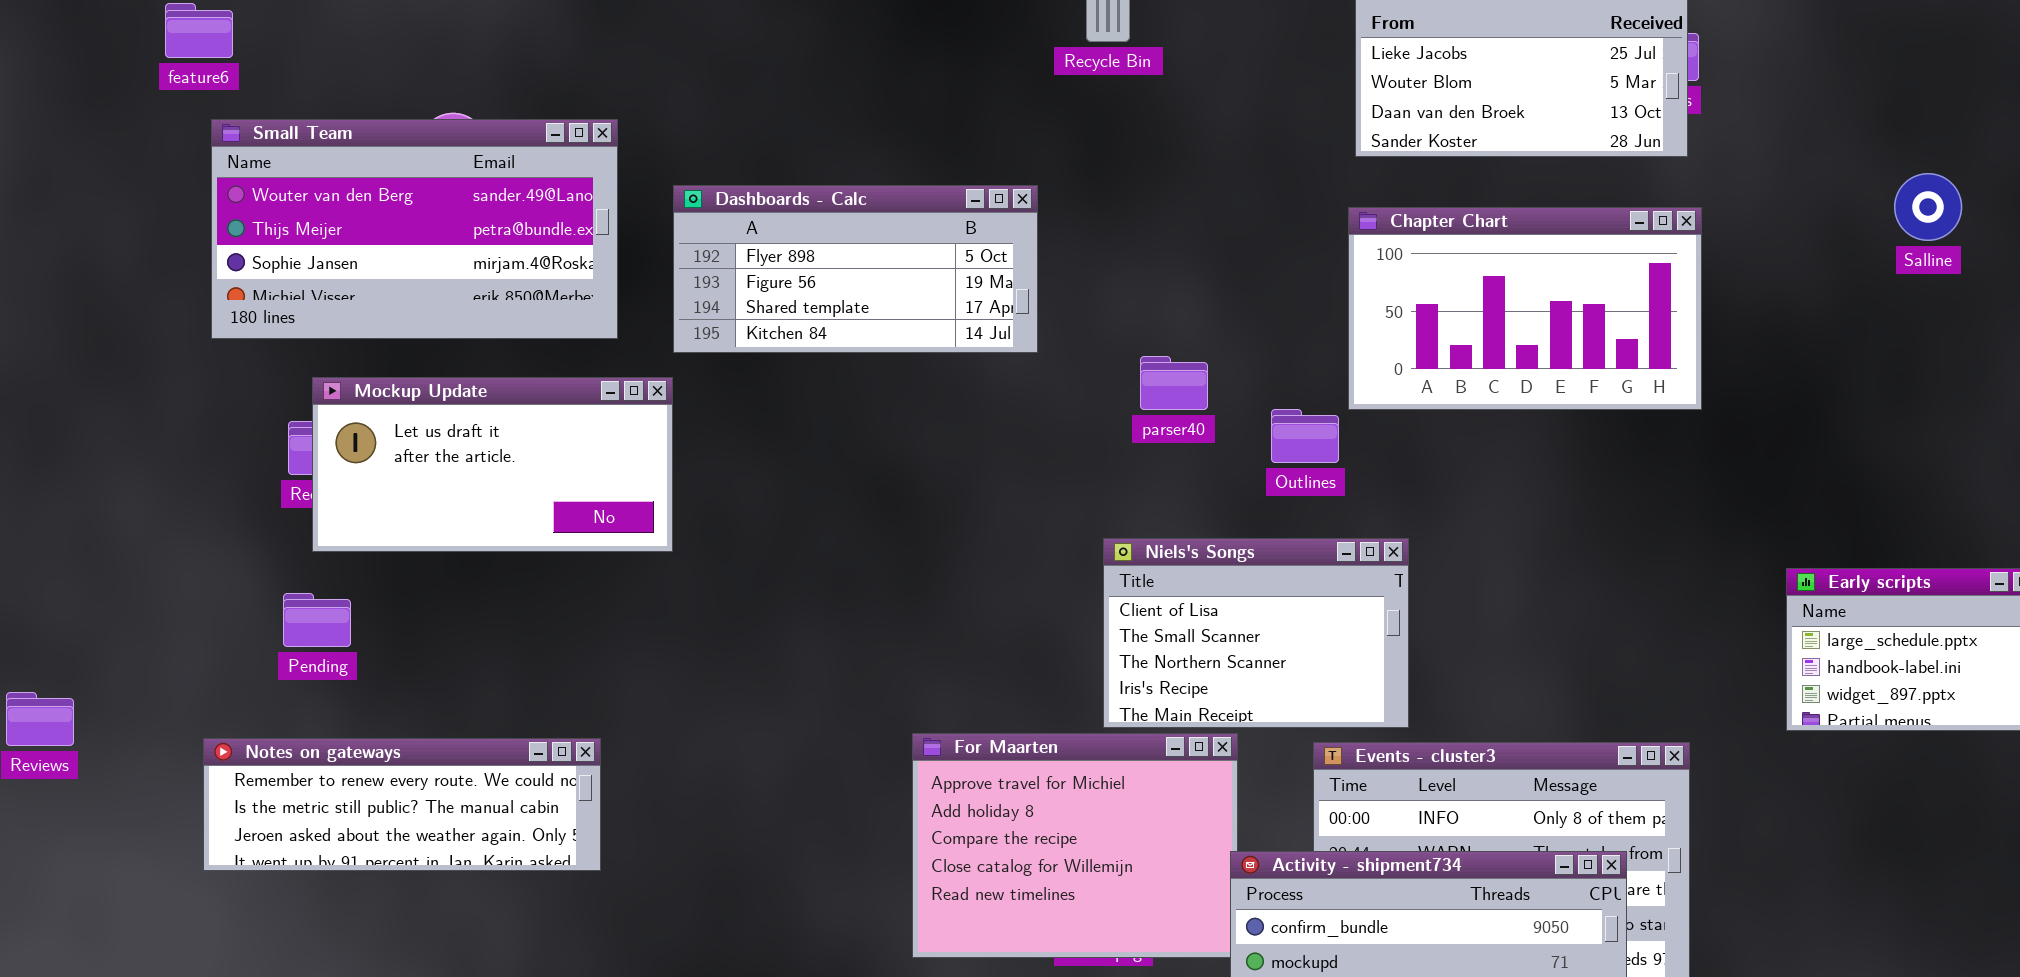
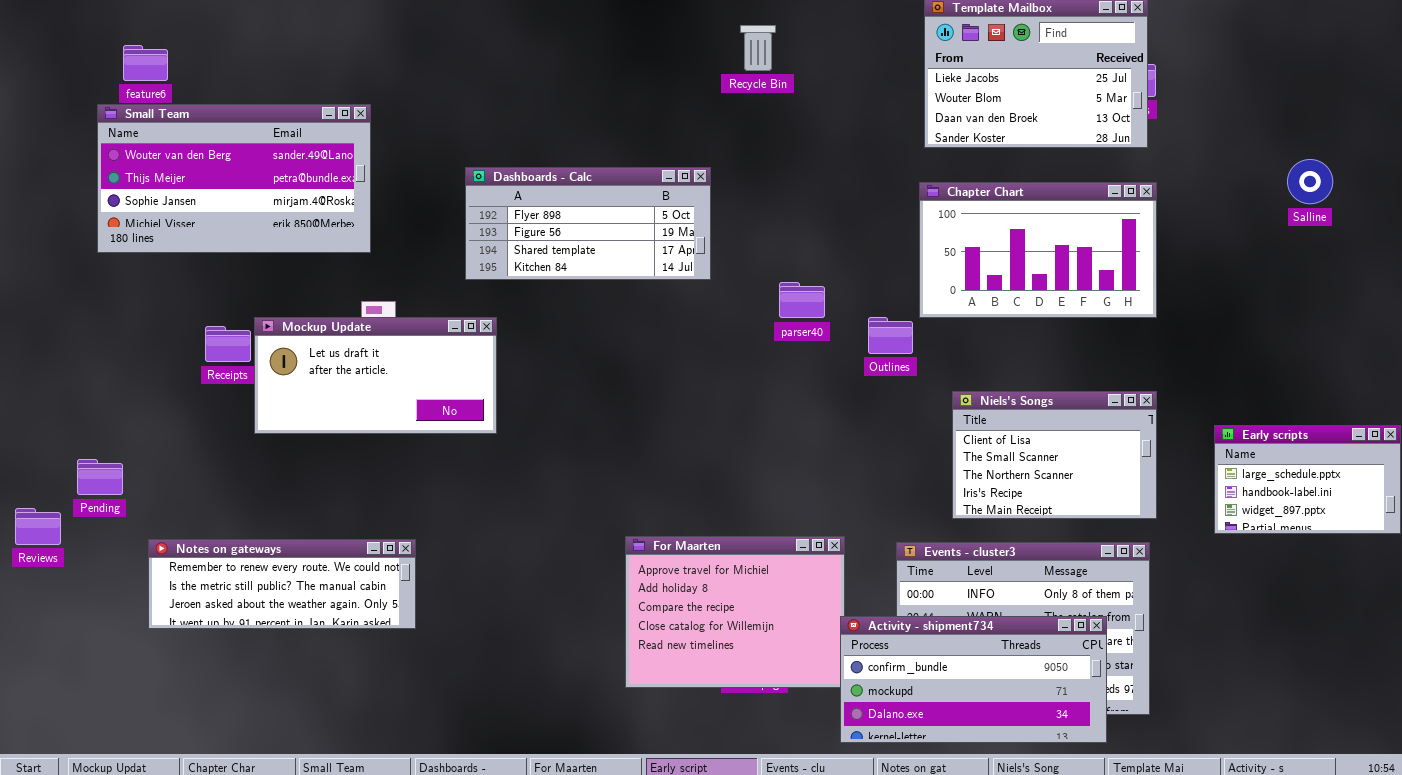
Small Team: [211,119,618,339] -> [97,104,371,253], moved
Mockup Update: [312,377,673,552] -> [254,317,497,434], moved
Niels's Songs: [1103,538,1409,728] -> [952,391,1157,519], moved
Pending: [283,593,351,647] -> [77,459,123,495], moved

